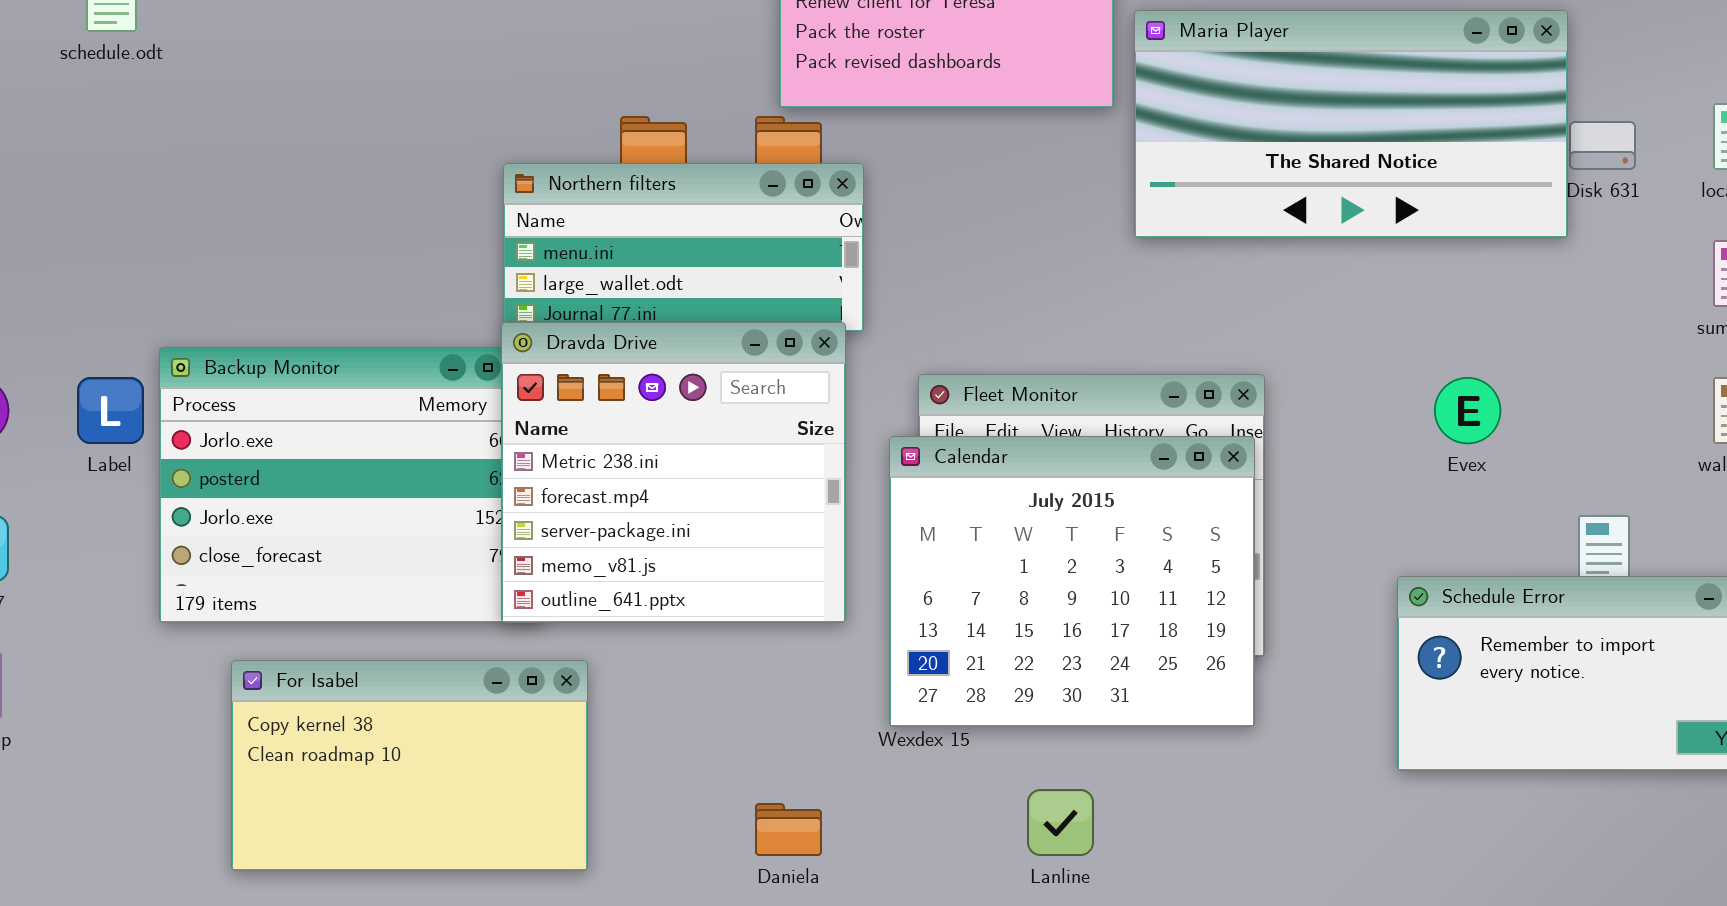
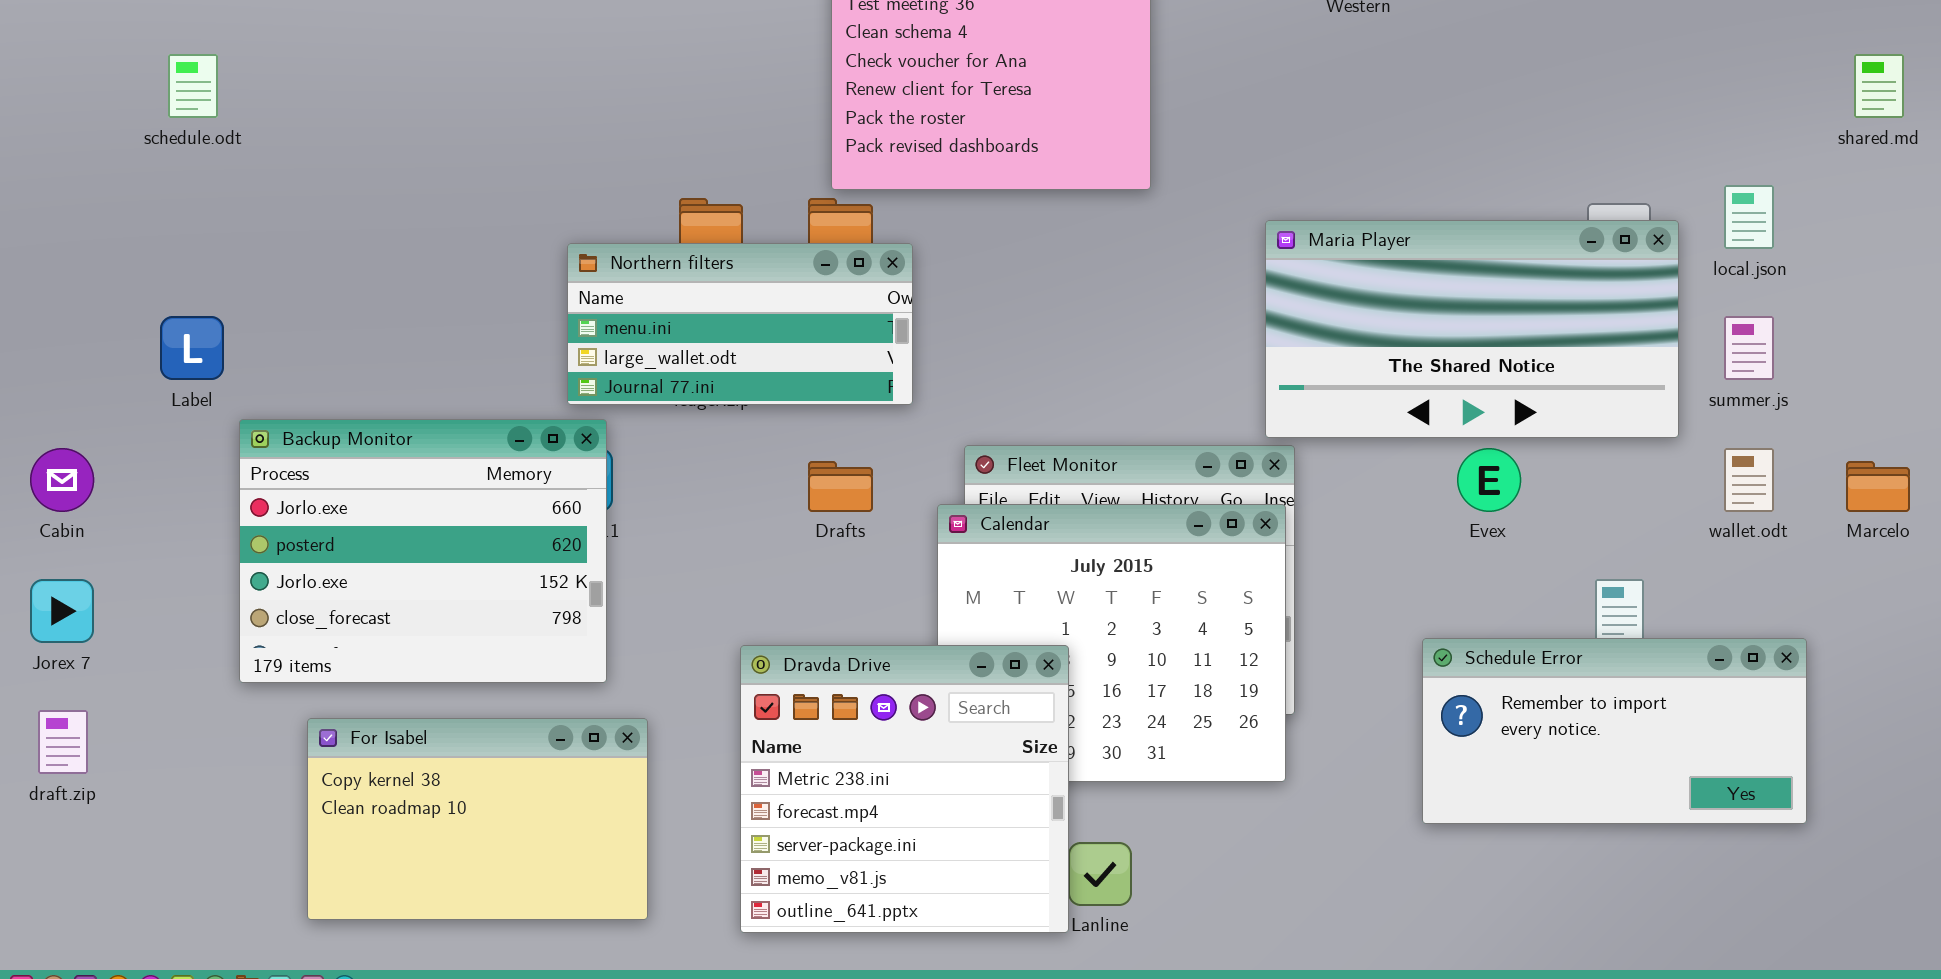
Maria Player: [1134,10,1568,238] -> [1265,220,1679,438], moved
Dravda Drive: [501,322,846,623] -> [740,645,1069,933], moved
Label: [77,377,144,444] -> [160,316,224,380], moved

